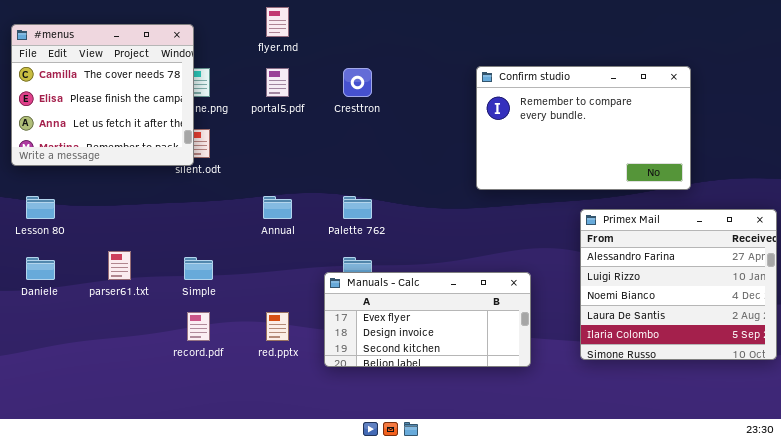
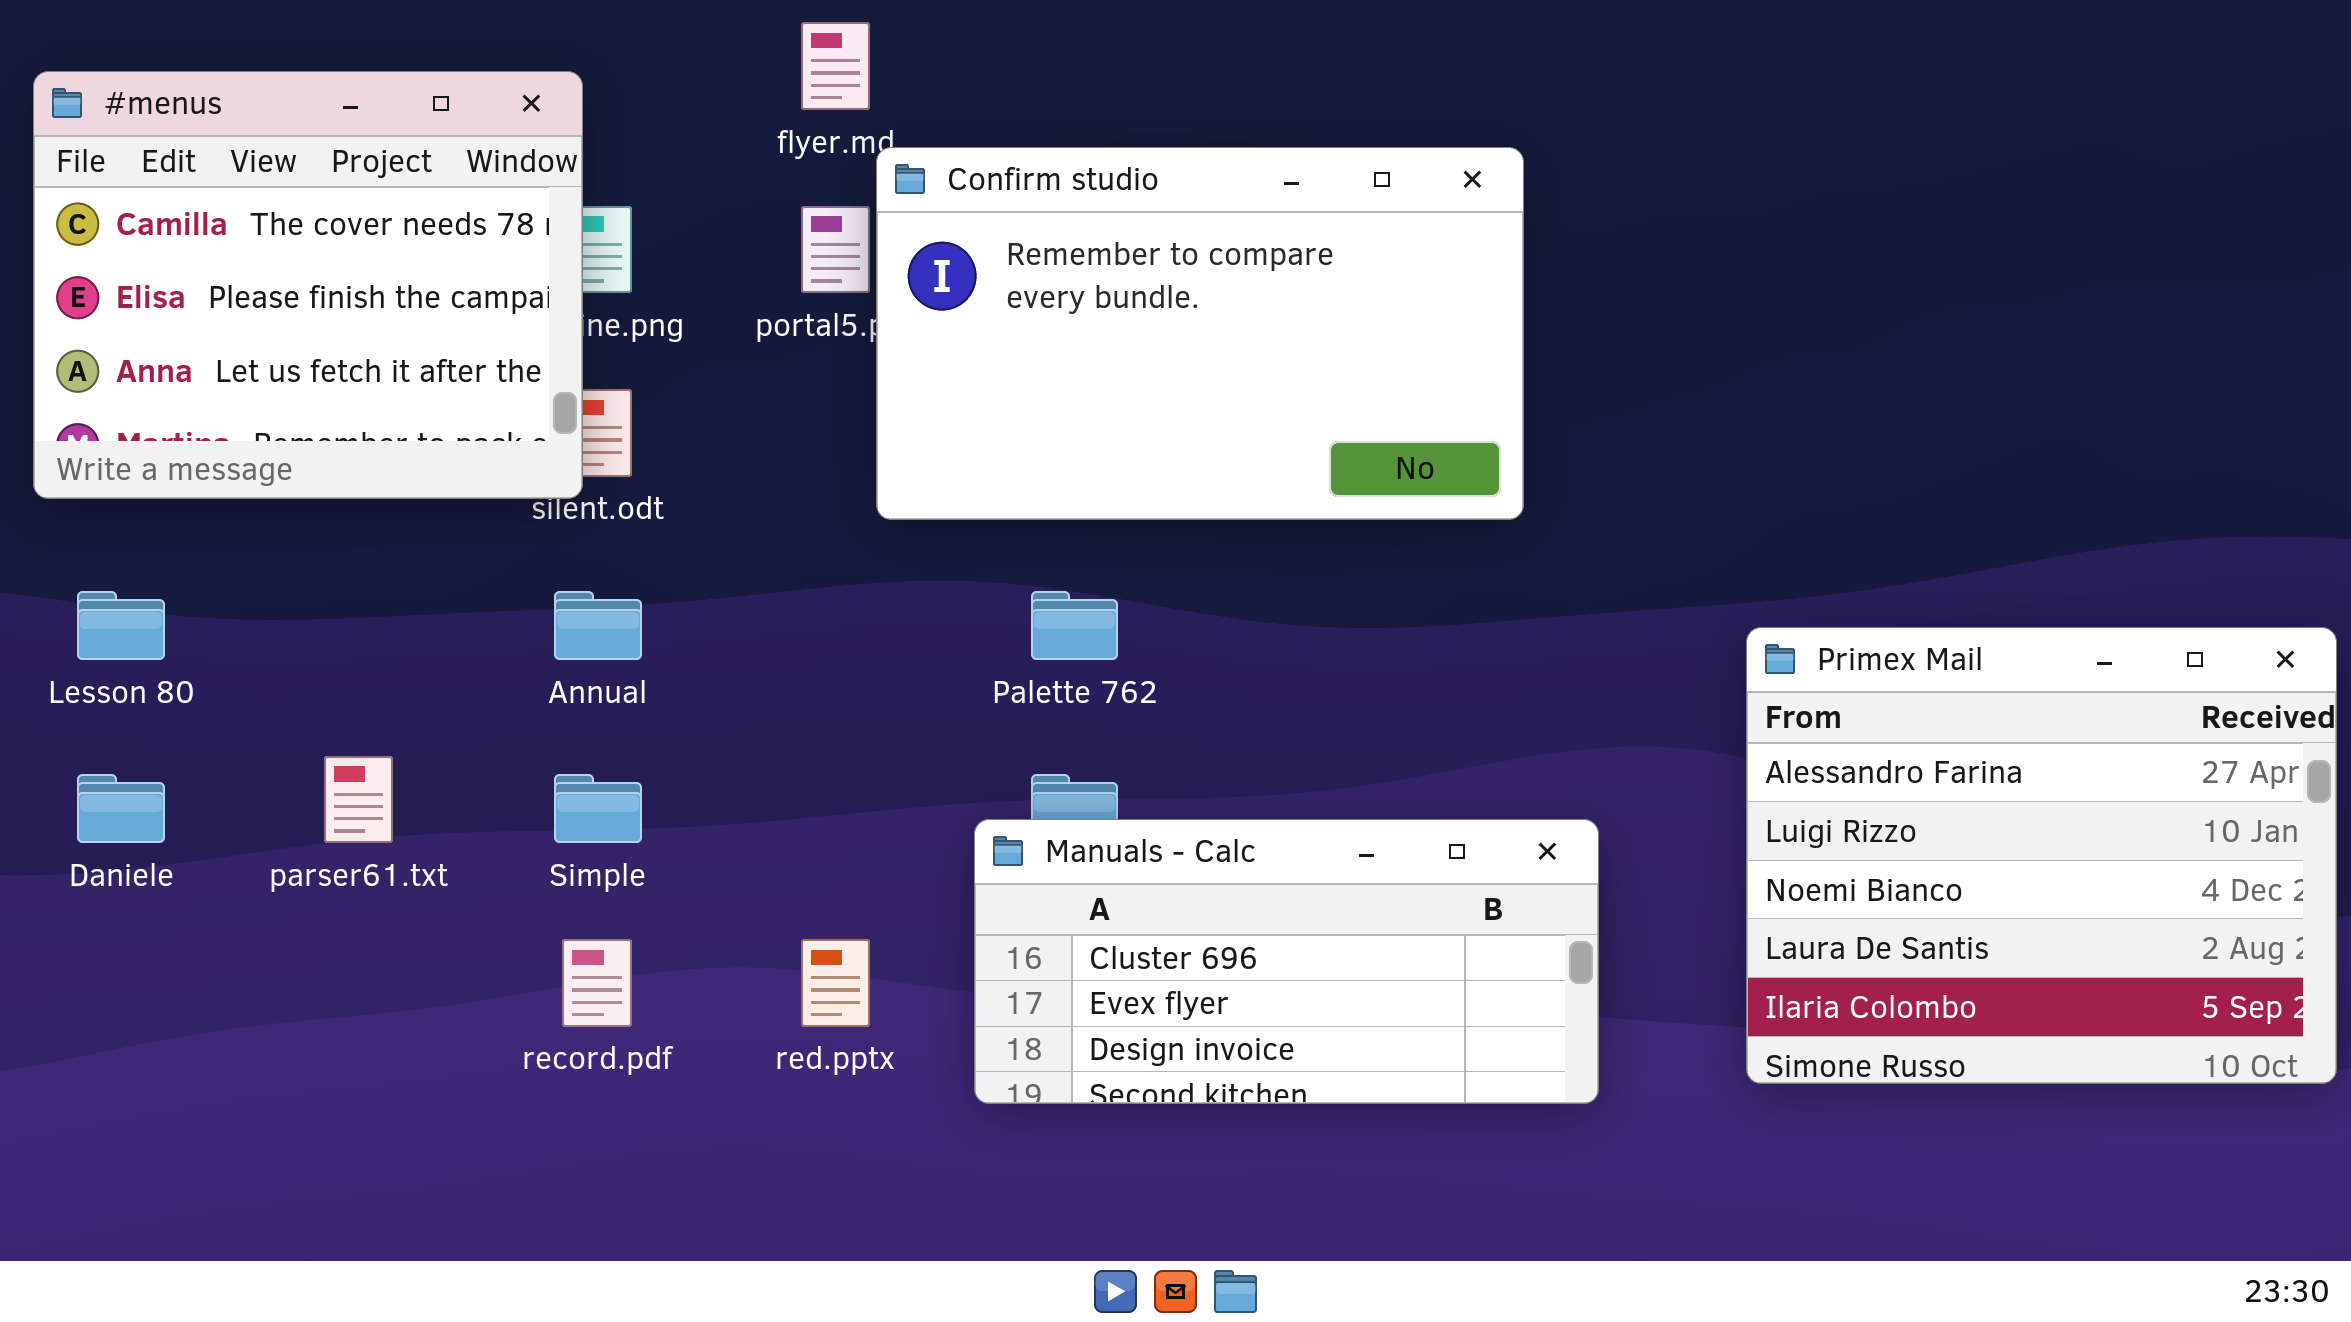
Confirm studio: [476,66,691,190] -> [876,147,1524,520], moved
Annual: [263,196,292,219] -> [554,591,642,660], moved
Manuals - Calc: [324,272,531,367] -> [974,819,1599,1104], scrolled up 1 row

